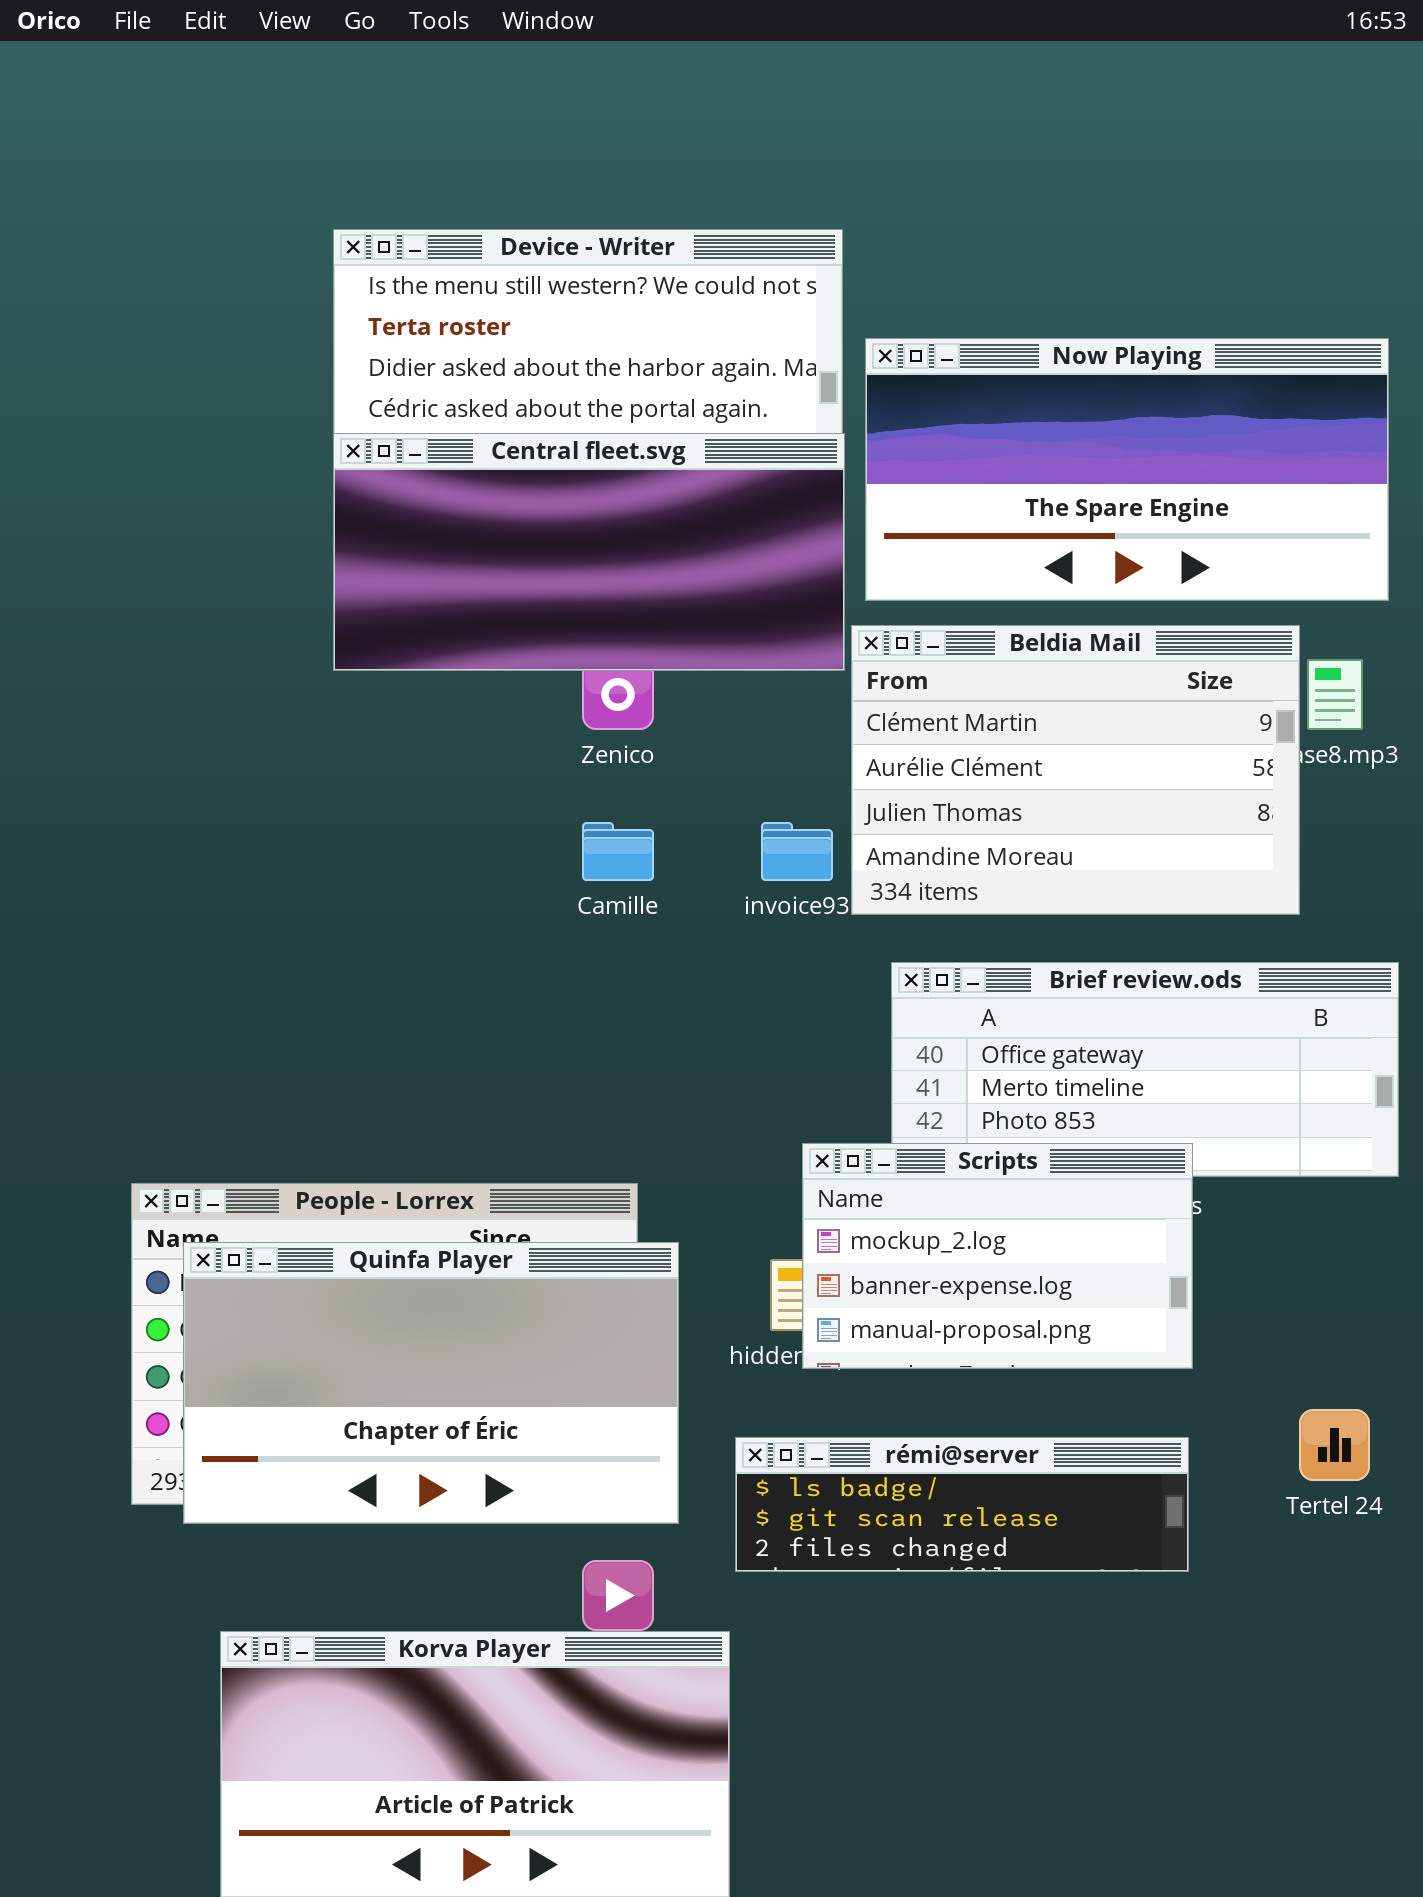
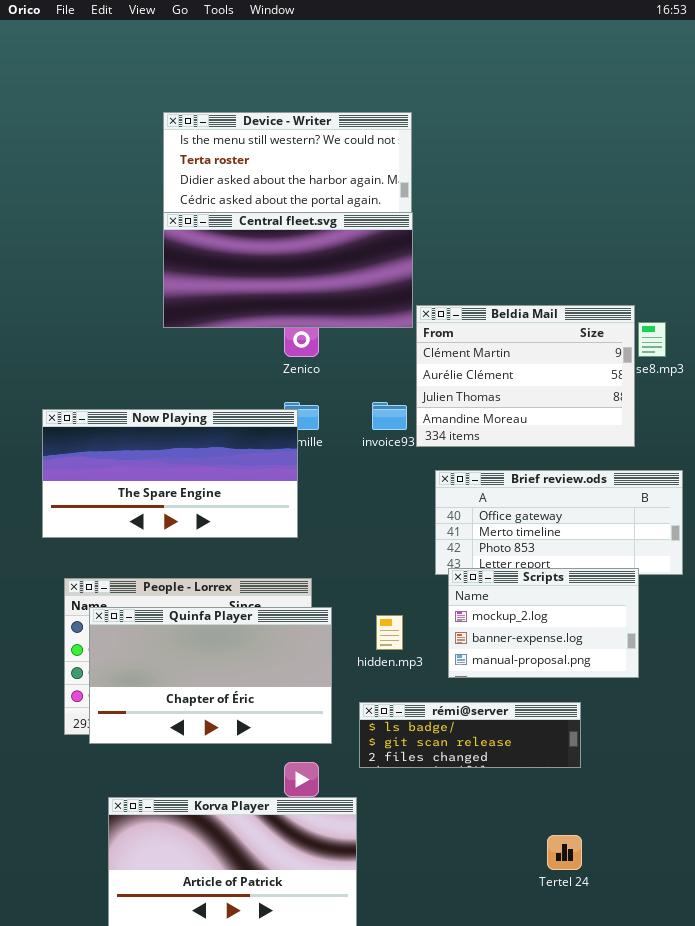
Now Playing: [865,338,1389,601] -> [42,409,298,538], moved
Scripts: [802,1143,1193,1369] -> [448,568,639,678], moved
Tertel 24: [1299,1409,1370,1481] -> [547,835,582,870], moved

